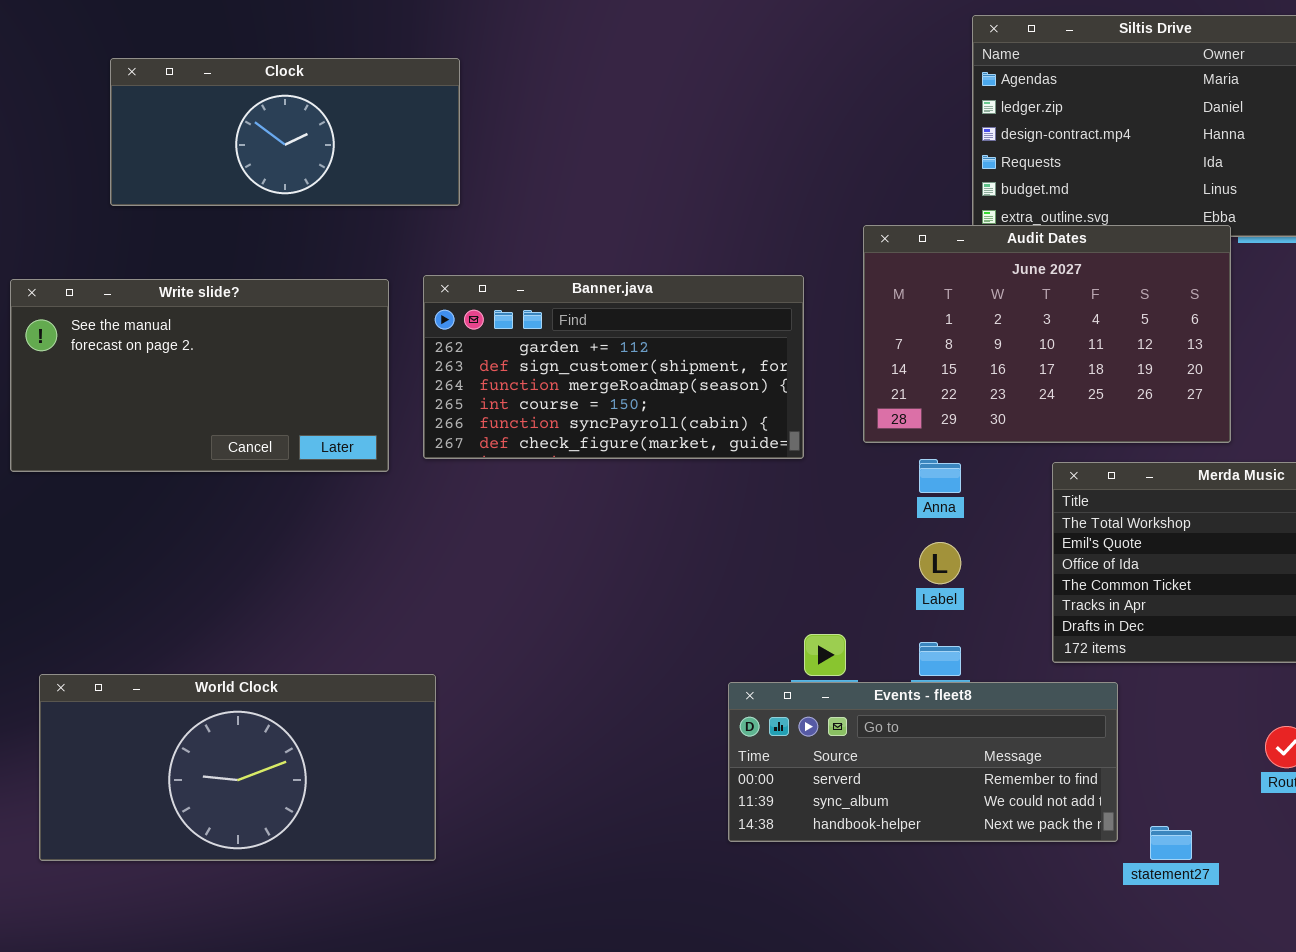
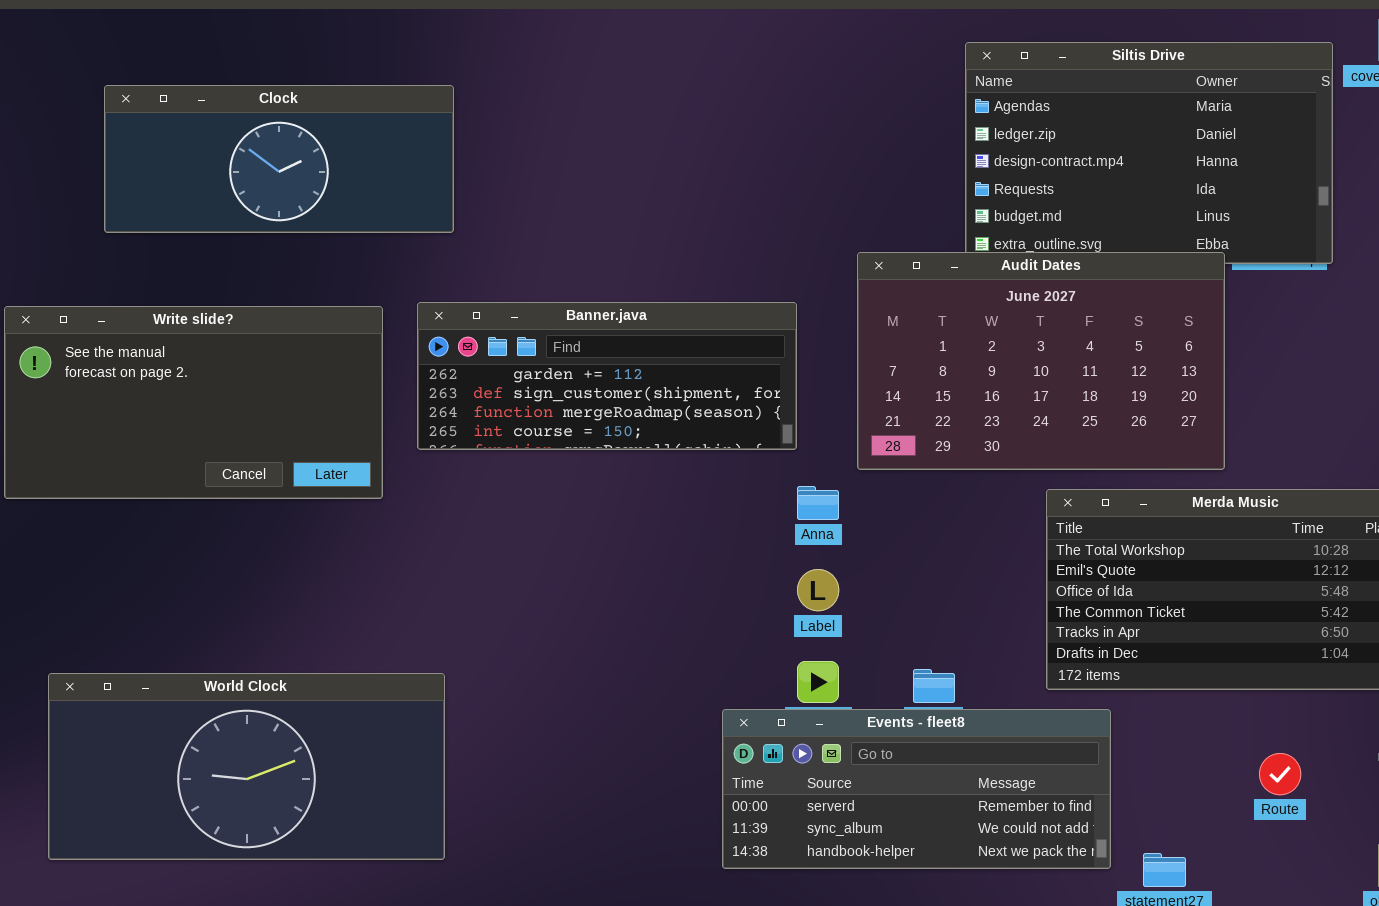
Banner.java: [423,275,804,459] -> [417,302,797,450], resized
Anna: [919,459,961,493] -> [797,486,839,520], moved
Label: [919,542,961,584] -> [797,569,839,611], moved
World Clock: [39,674,436,861] -> [48,673,445,860], moved

